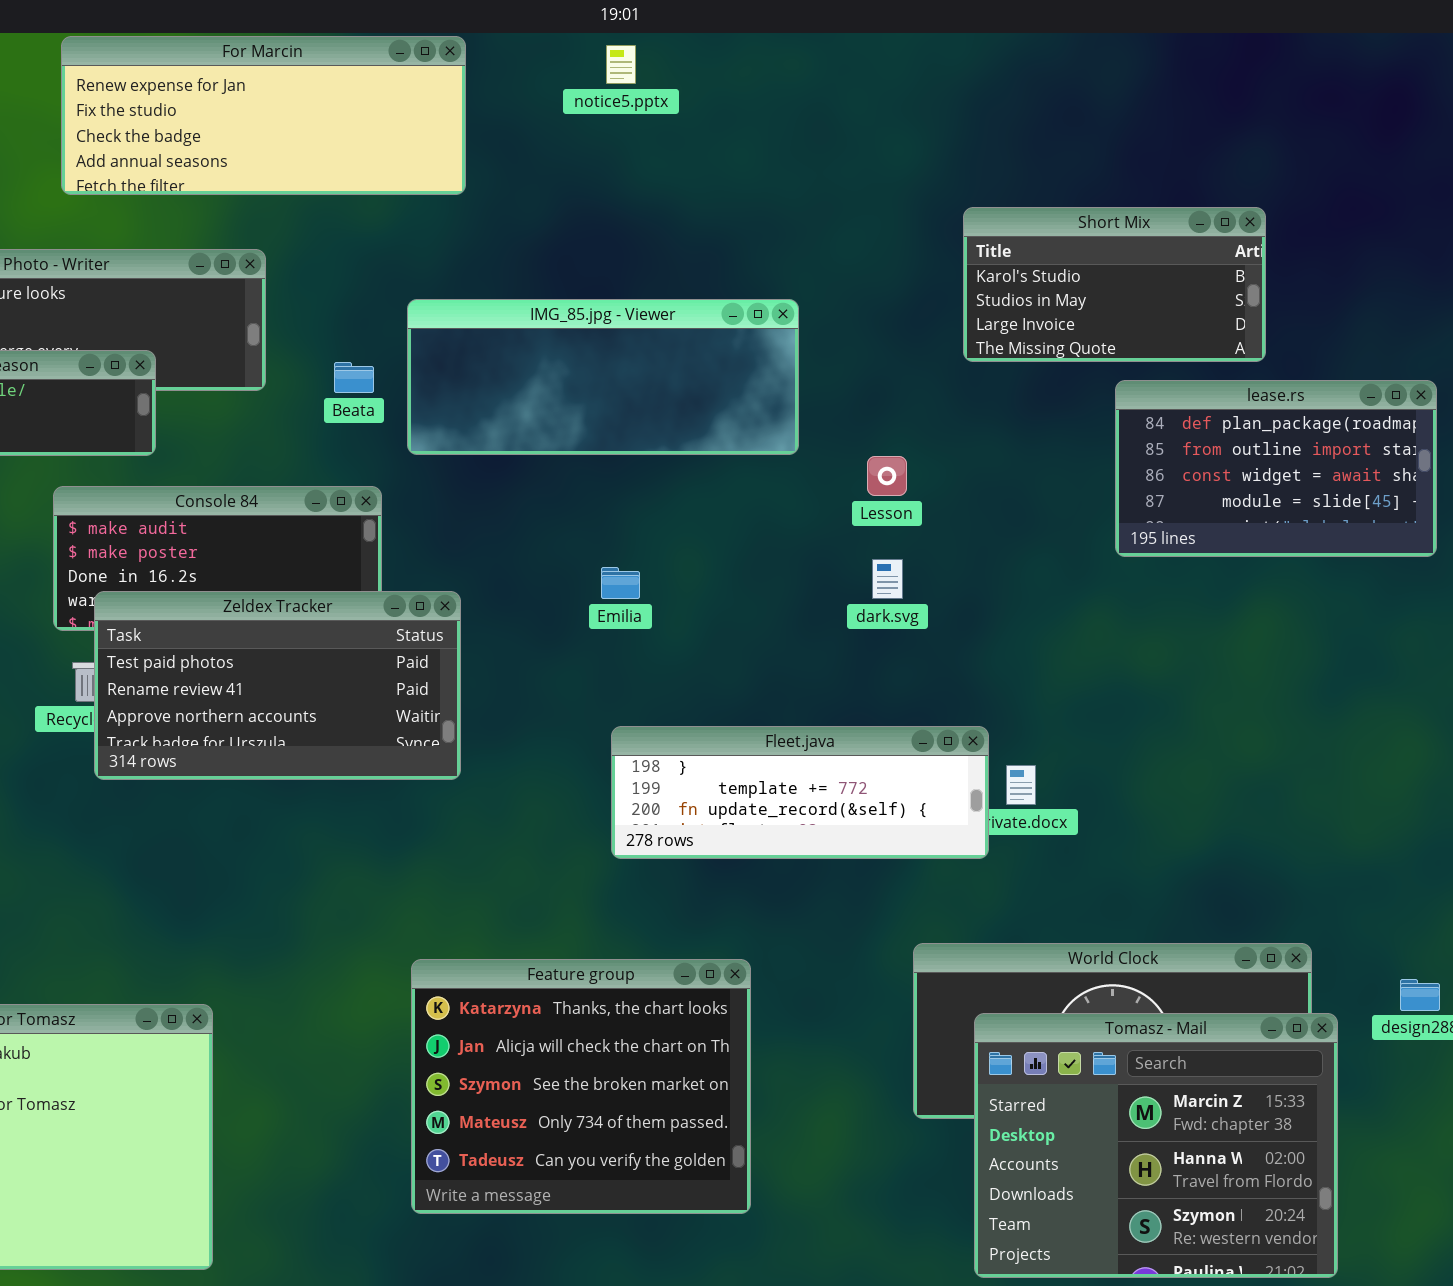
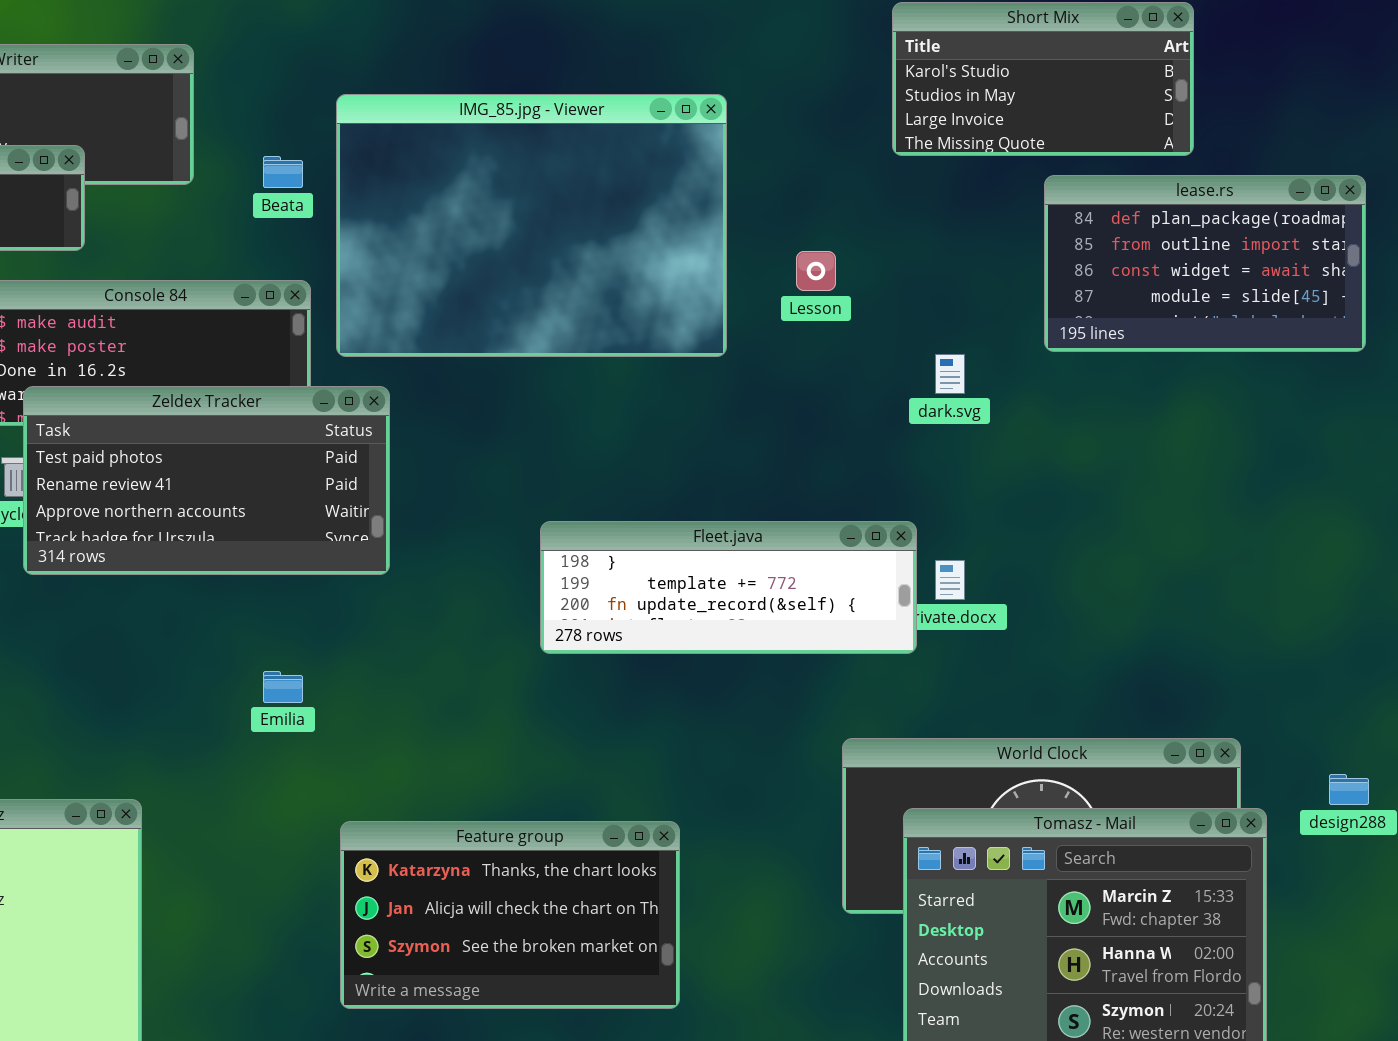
IMG_85.jpg - Viewer: [407,299,799,455] -> [336,94,727,357], resized
dark.svg: [872,559,903,599] -> [935,354,965,394], moved
Emilia: [601,567,640,599] -> [263,671,303,703], moved
Feature group: [411,959,751,1214] -> [340,821,680,1009], resized

